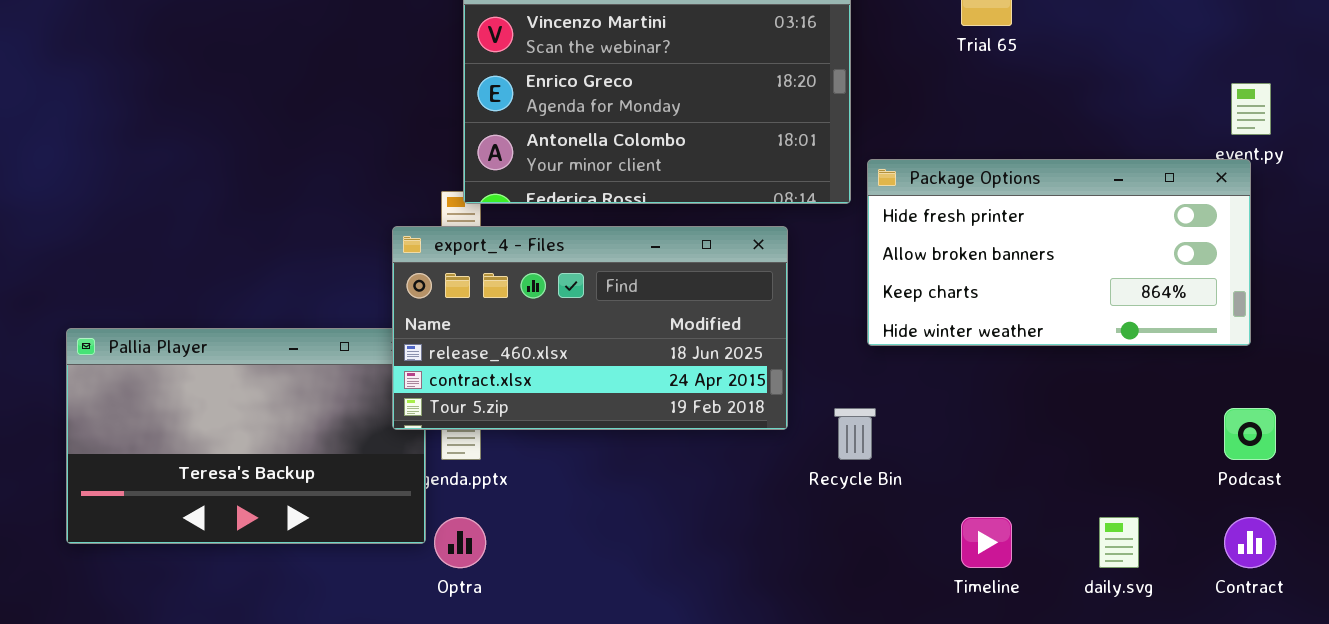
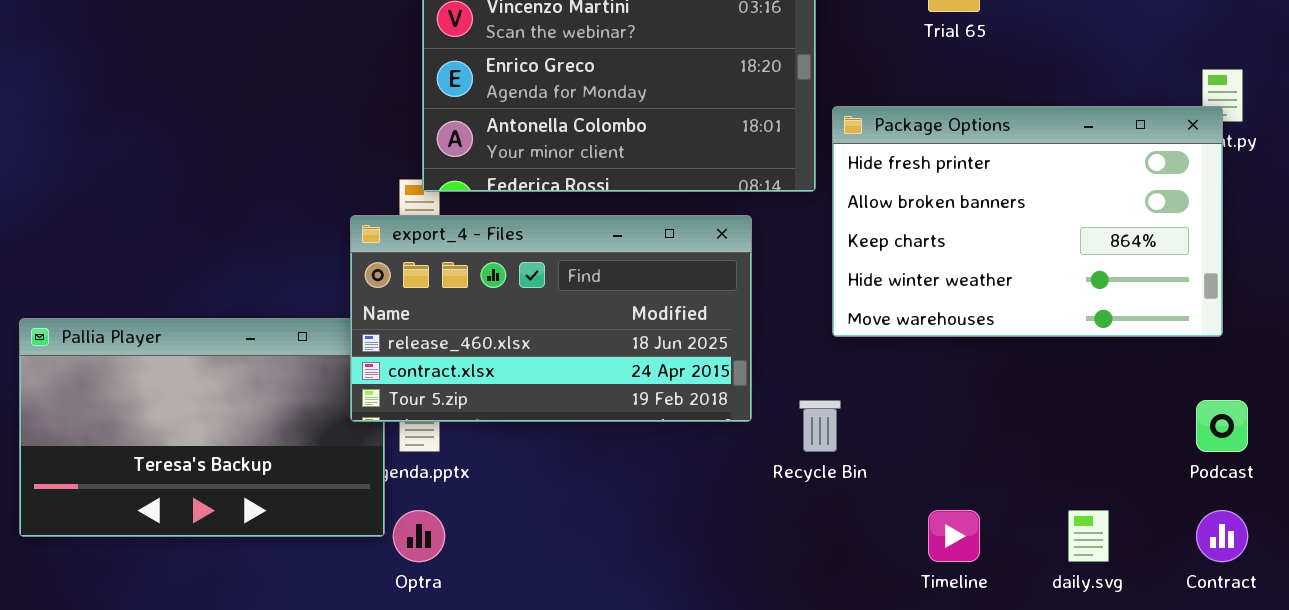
Package Options: [867,159,1251,346] -> [832,106,1223,337], resized

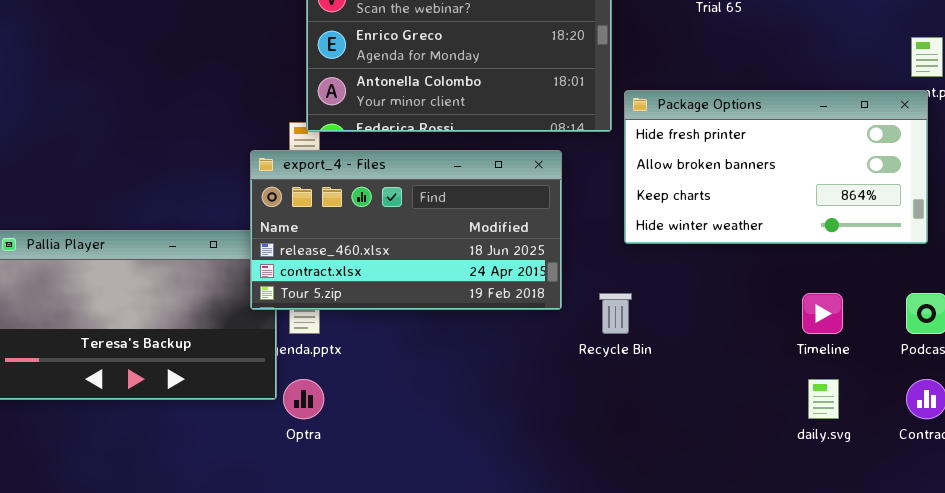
Package Options: [832,106,1223,337] -> [624,90,928,244], resized
Timeline: [928,510,980,562] -> [802,293,843,334], moved

